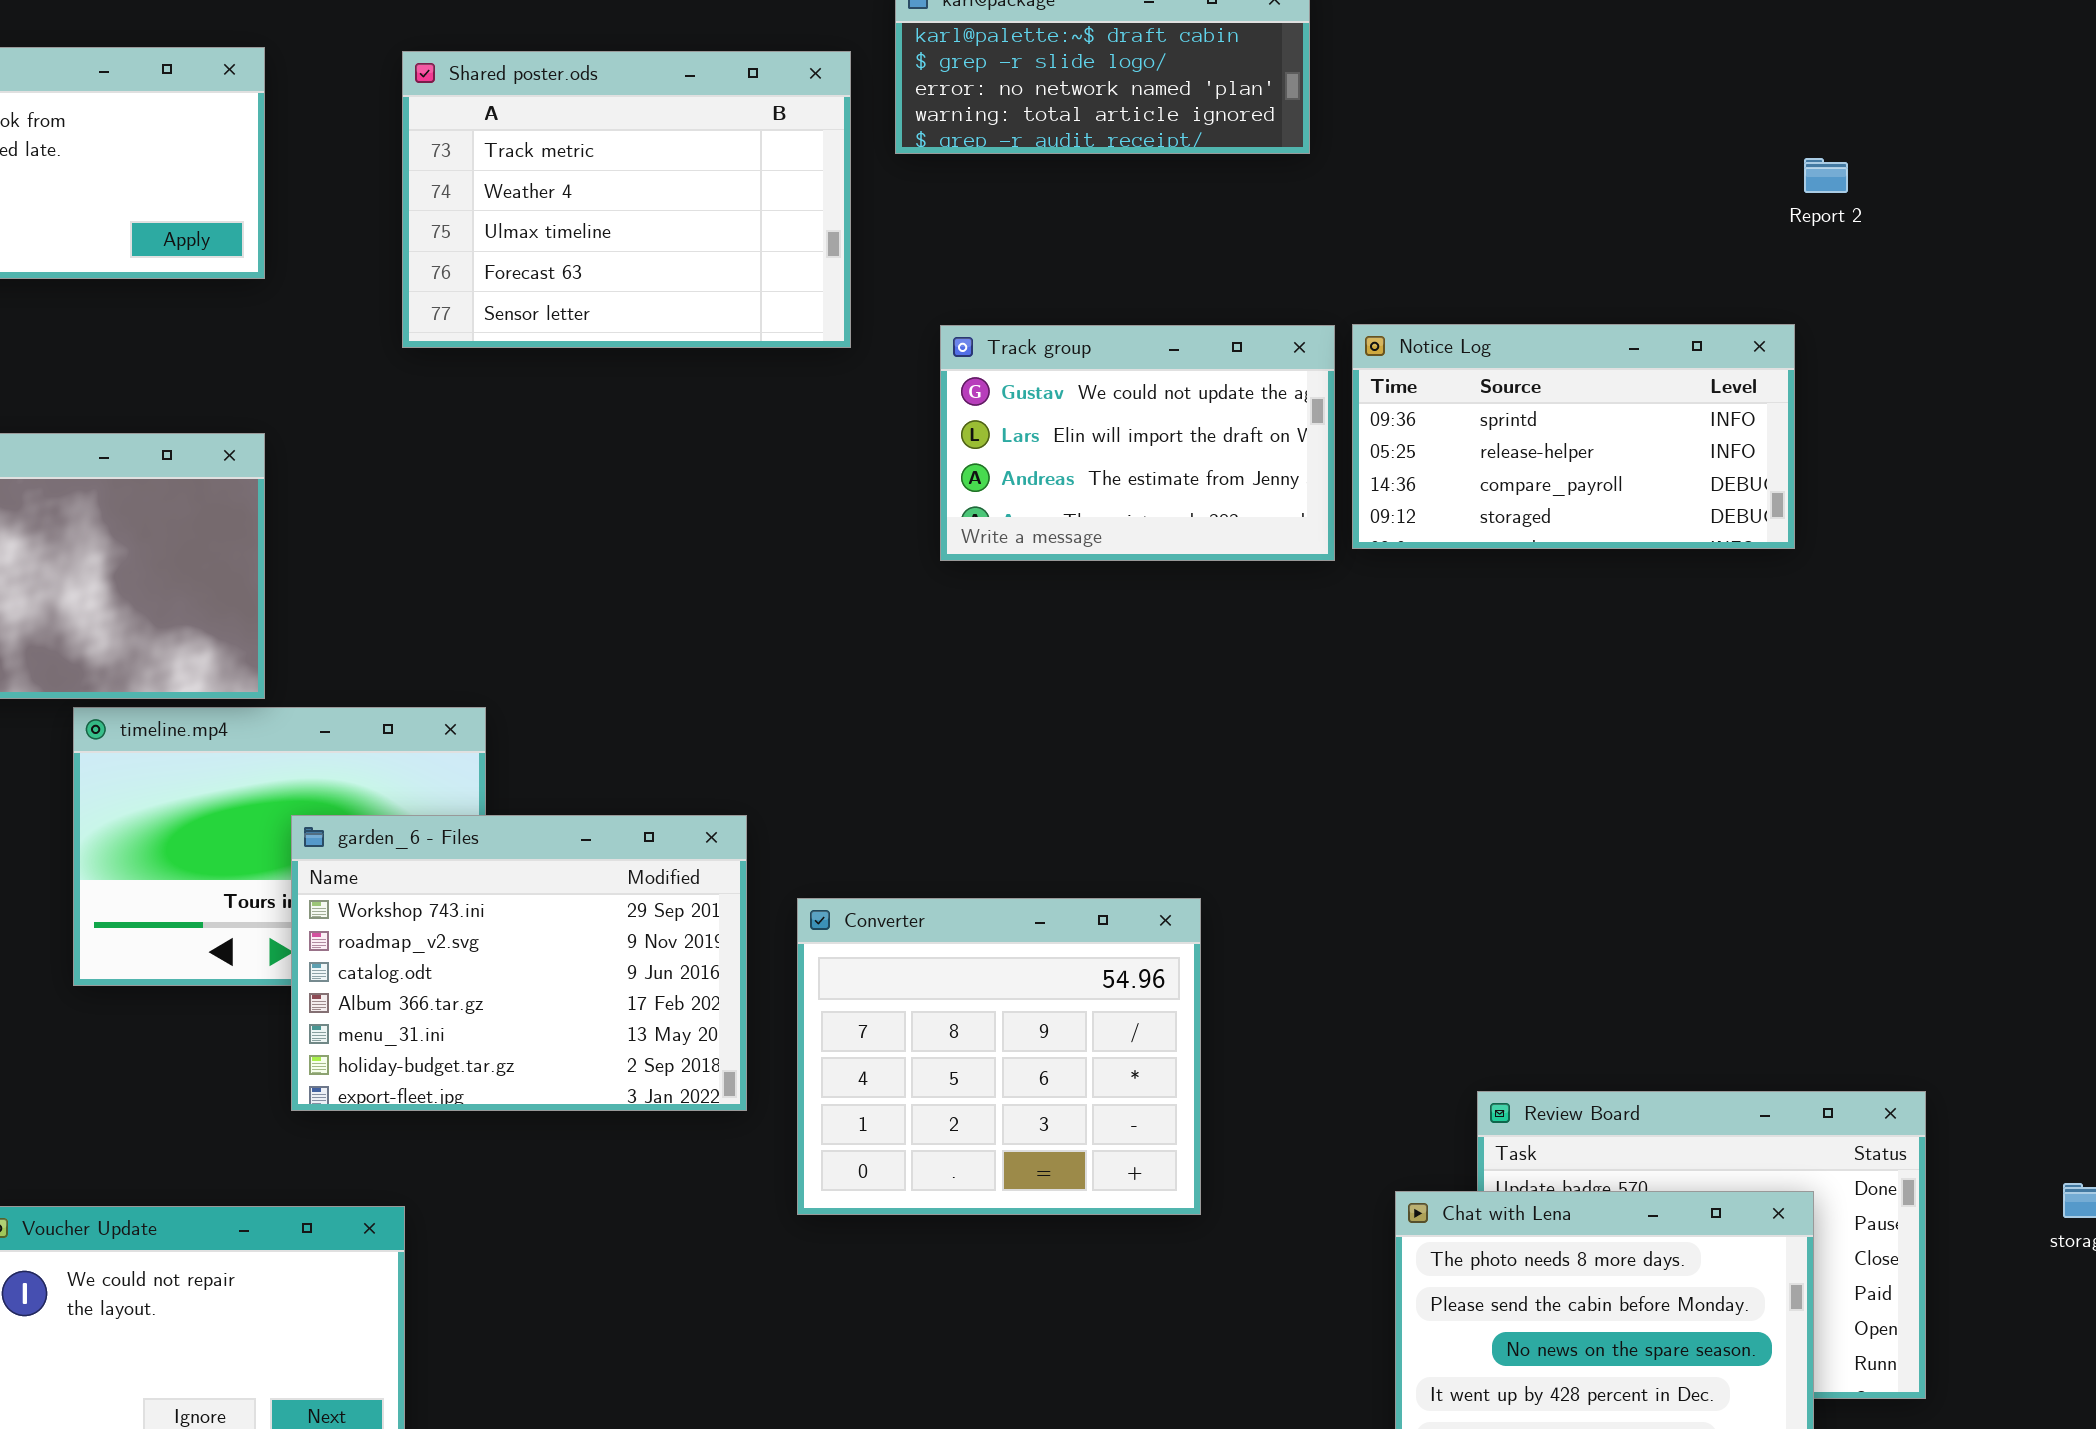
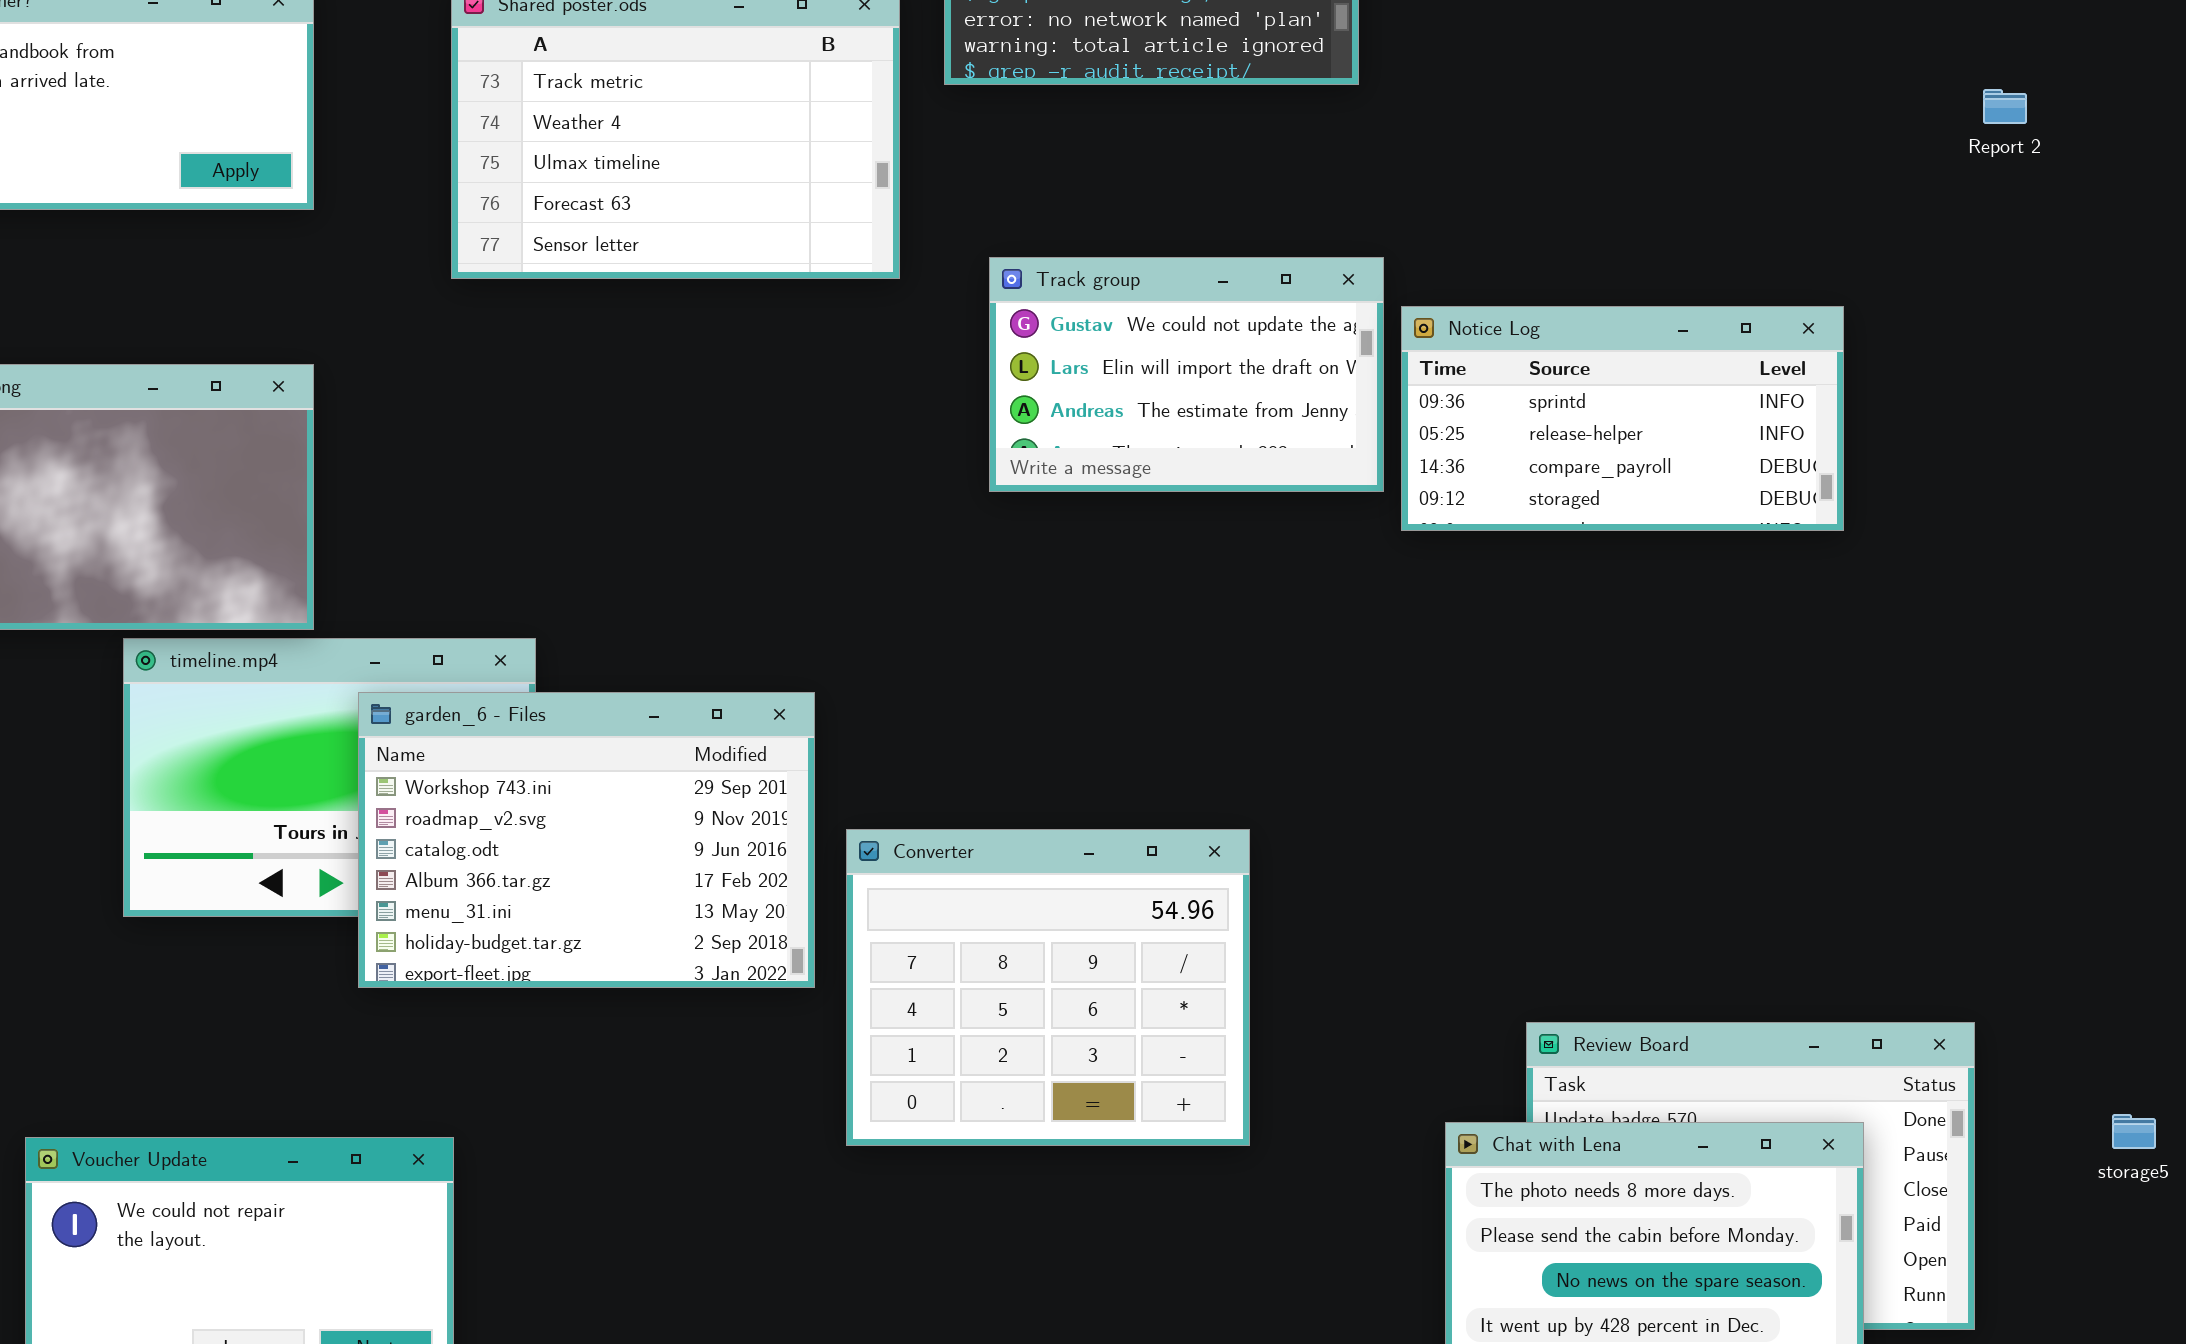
Report 2: [1804,158,1848,193] -> [1983,89,2027,124], moved
Notice Log: [1352,324,1795,549] -> [1401,306,1844,531], moved
garden_6 - Files: [291,815,747,1111] -> [358,692,815,988], moved

